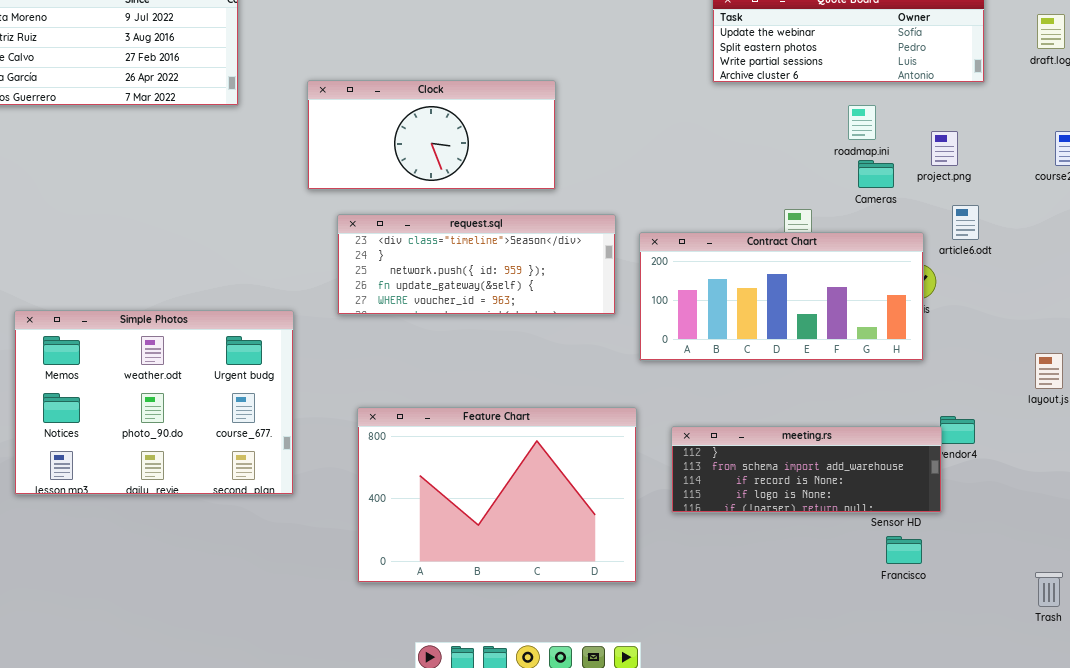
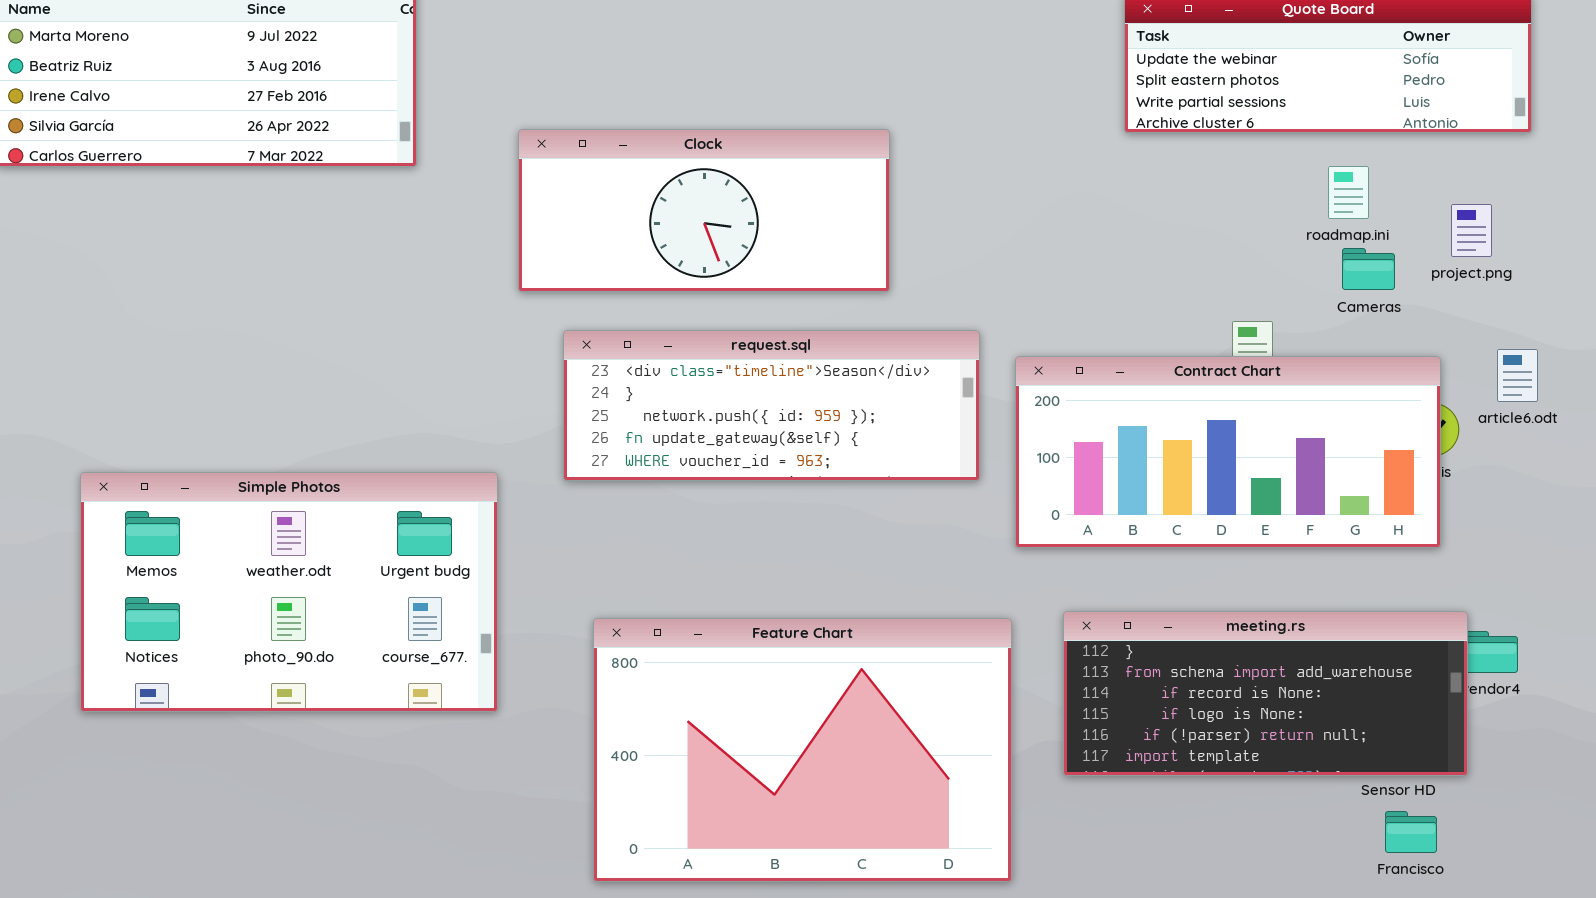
article6.odt: [952,205,979,240] -> [1497,349,1538,402], moved
Simple Photos: [14,310,294,495] -> [80,472,498,712], resized
meeting.rs: [671,426,942,513] -> [1063,611,1468,776], resized

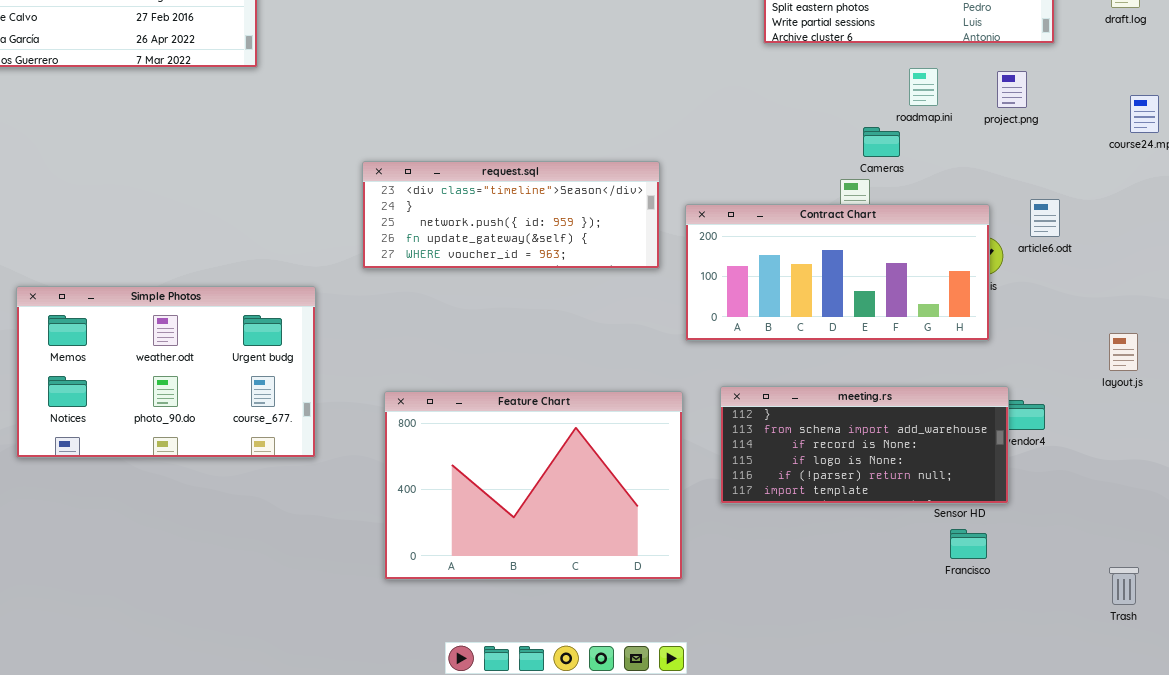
Clock: [518,129,890,292] -> none, closed
project.png: [1451,204,1492,257] -> [997,71,1027,108], moved
Cameras: [1342,248,1395,290] -> [863,127,900,157], moved
request.sql: [563,330,980,481] -> [362,161,660,269], moved

